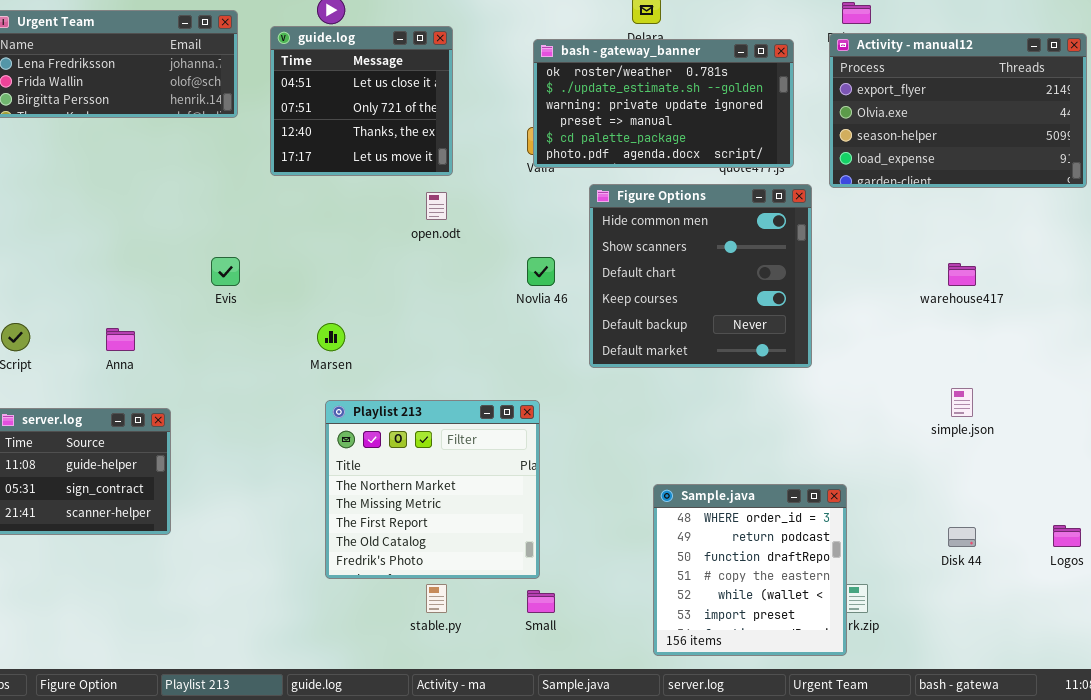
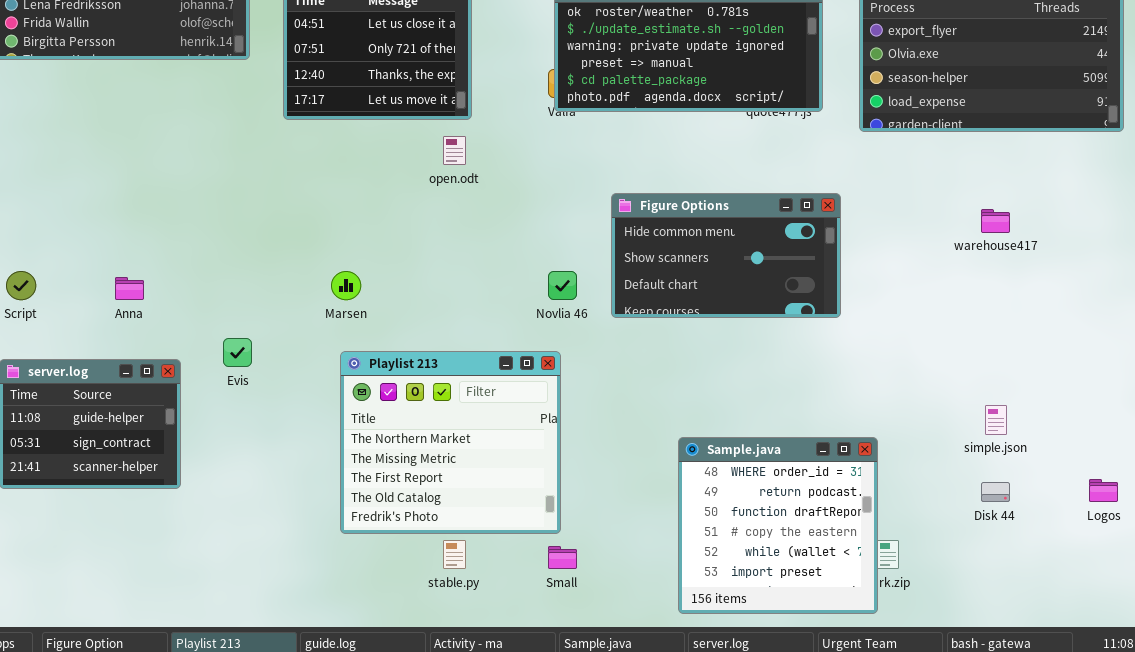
Figure Options: [589,184,812,368] -> [611,193,841,318], resized
Evis: [211,257,240,286] -> [223,338,252,367], moved
Novlia 46: [527,257,555,286] -> [548,271,577,300], moved
simple.json: [951,388,973,417] -> [985,405,1007,435], moved

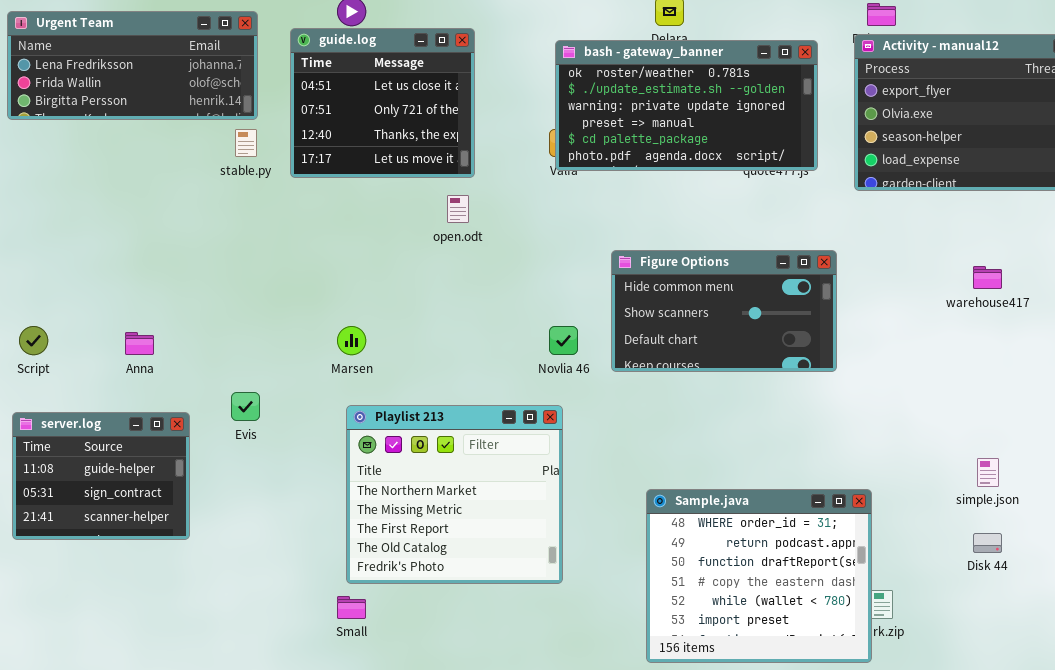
Sample.java: [678,437,878,614] -> [646,489,872,663], resized
stable.py: [443,540,466,569] -> [235,129,257,157], moved
Small: [548,546,577,569] -> [337,596,366,619], moved

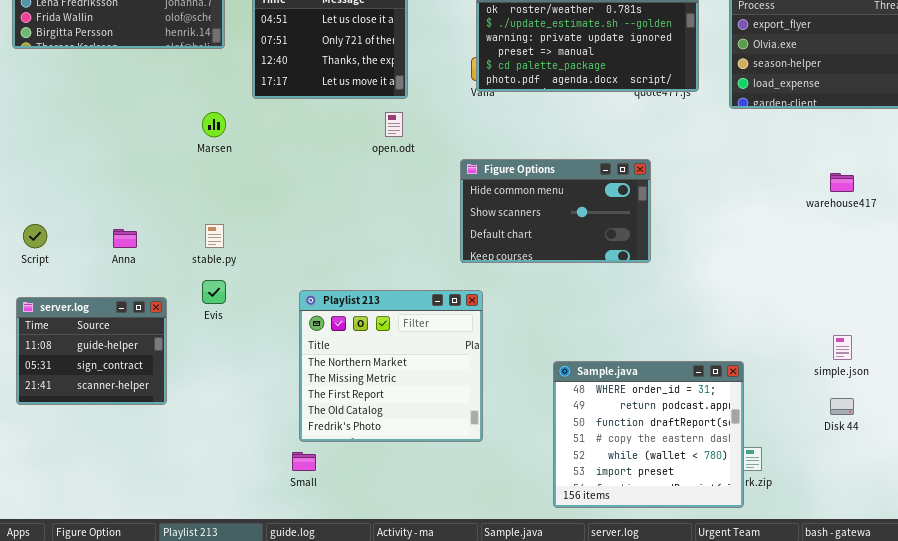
stable.py: [235,129,257,157] -> [205,224,224,248], moved
Figure Options: [611,250,837,372] -> [460,159,651,263], moved
Marsen: [337,326,366,355] -> [202,112,226,137], moved

